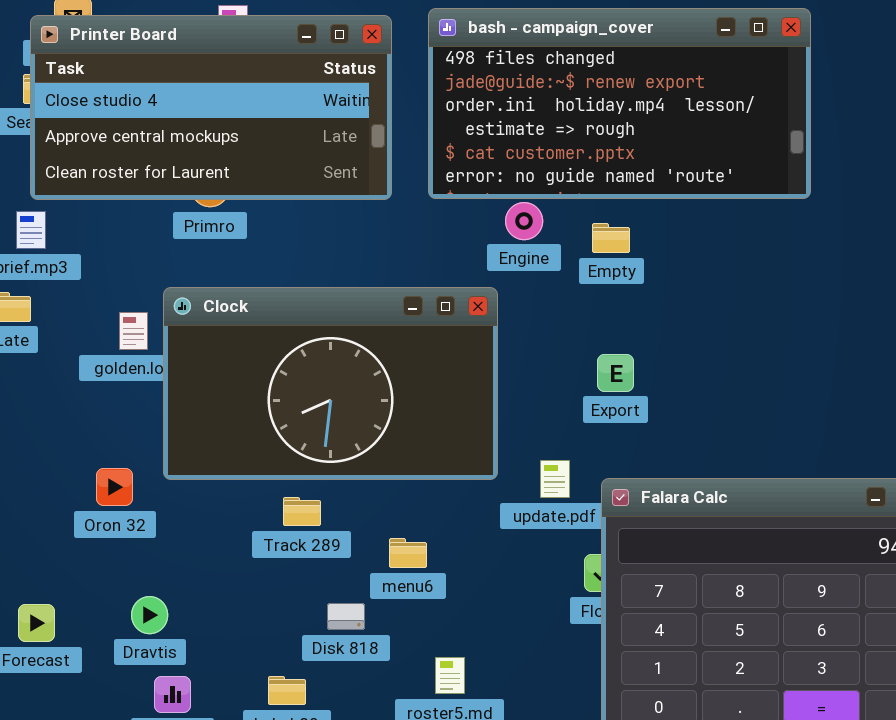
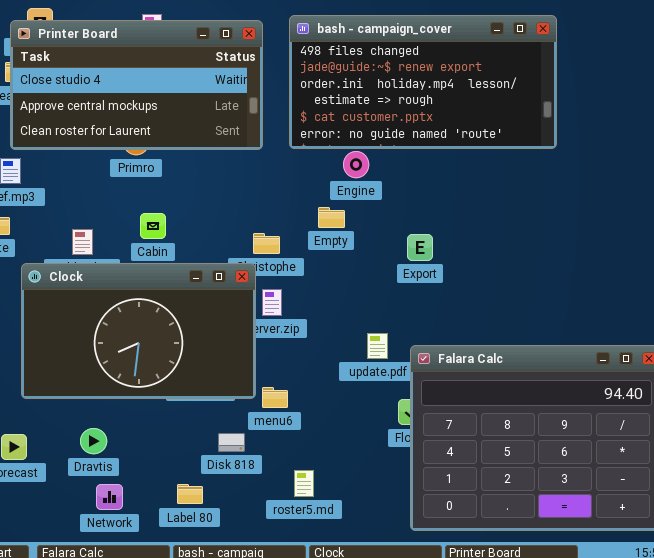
Empty: [592,223,630,253] -> [318,207,345,228], moved
Clock: [163,287,498,480] -> [21,263,256,399], moved
Export: [597,354,634,392] -> [407,234,433,261], moved

